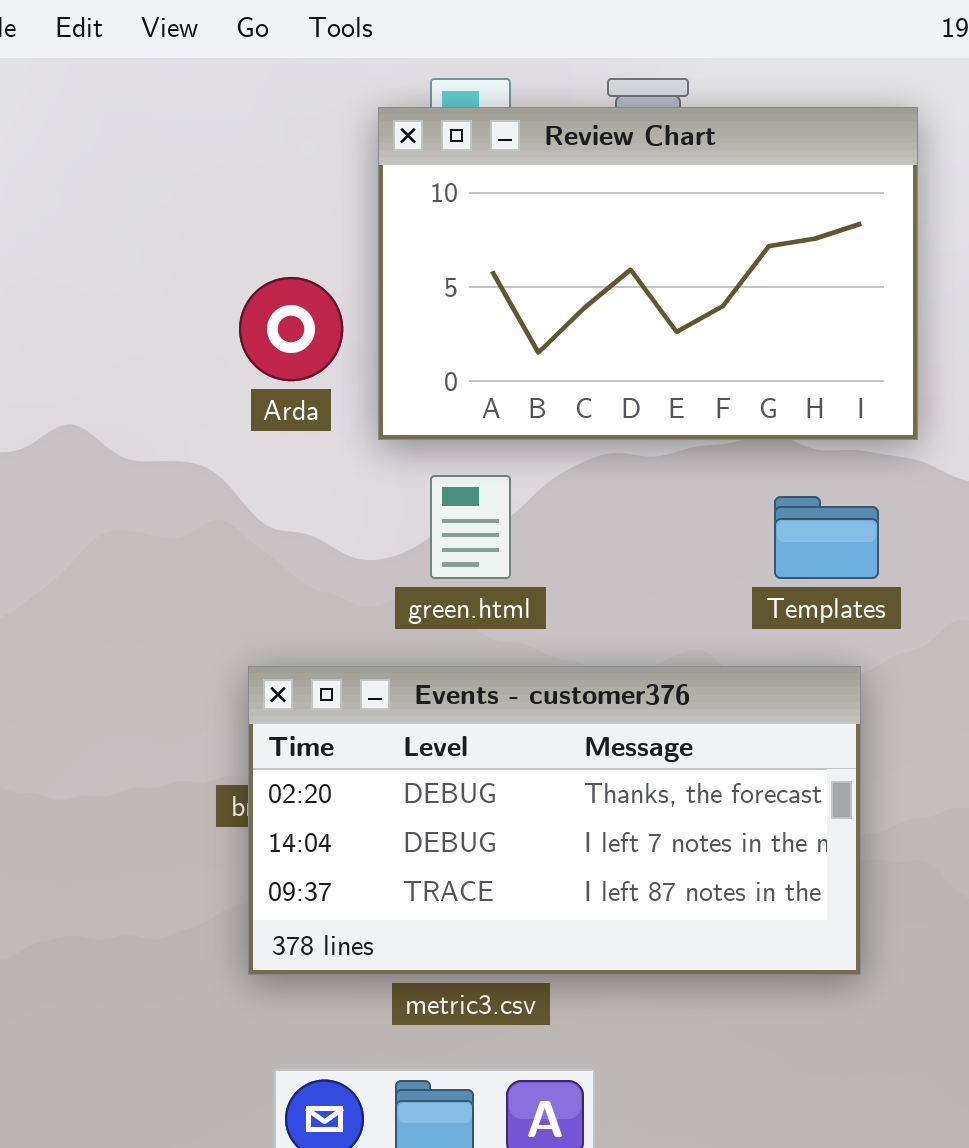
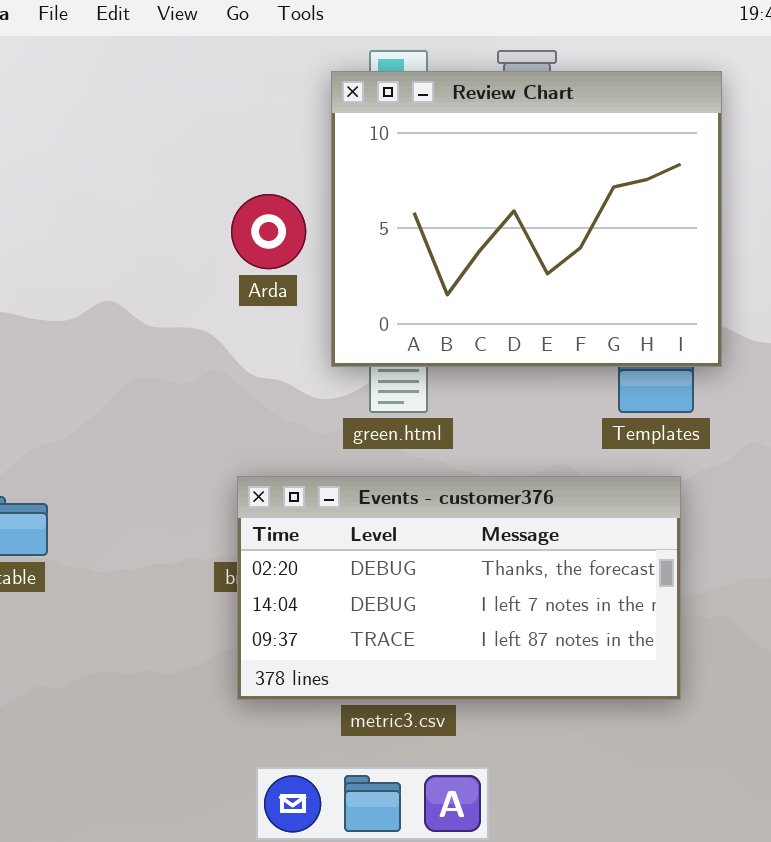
Review Chart: [378,107,918,440] -> [331,71,722,367], resized

